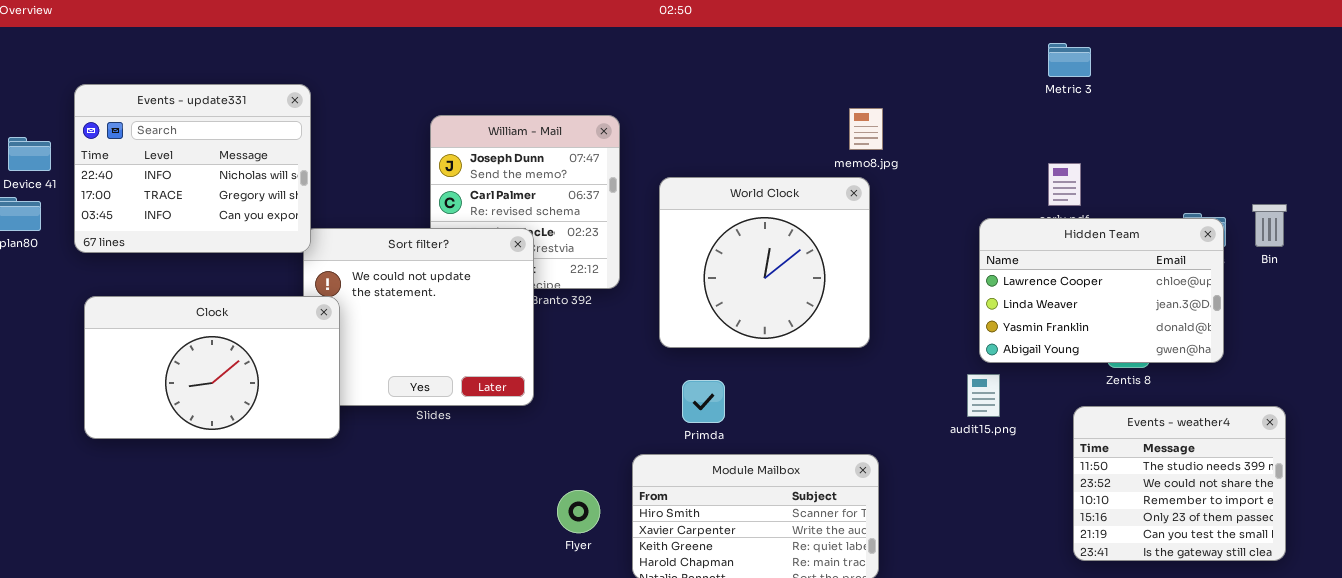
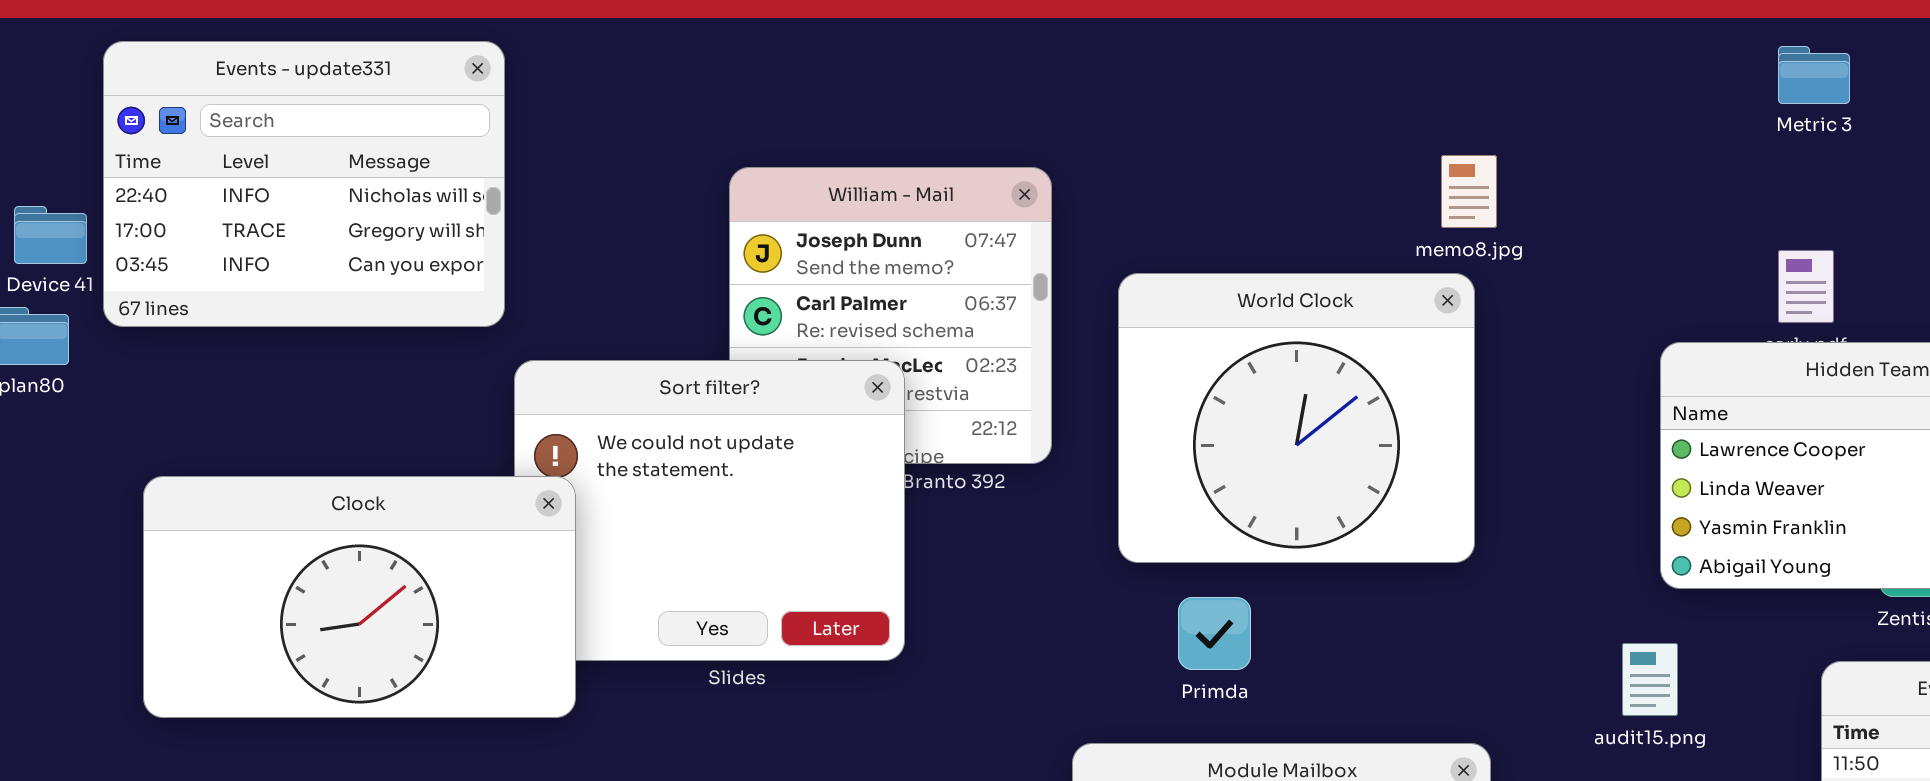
Events - update331: [74,84,311,253] -> [103,41,505,327], moved
audit15.png: [967,374,1000,417] -> [1622,643,1678,716], moved
Primda: [682,380,725,423] -> [1178,597,1251,670], moved

